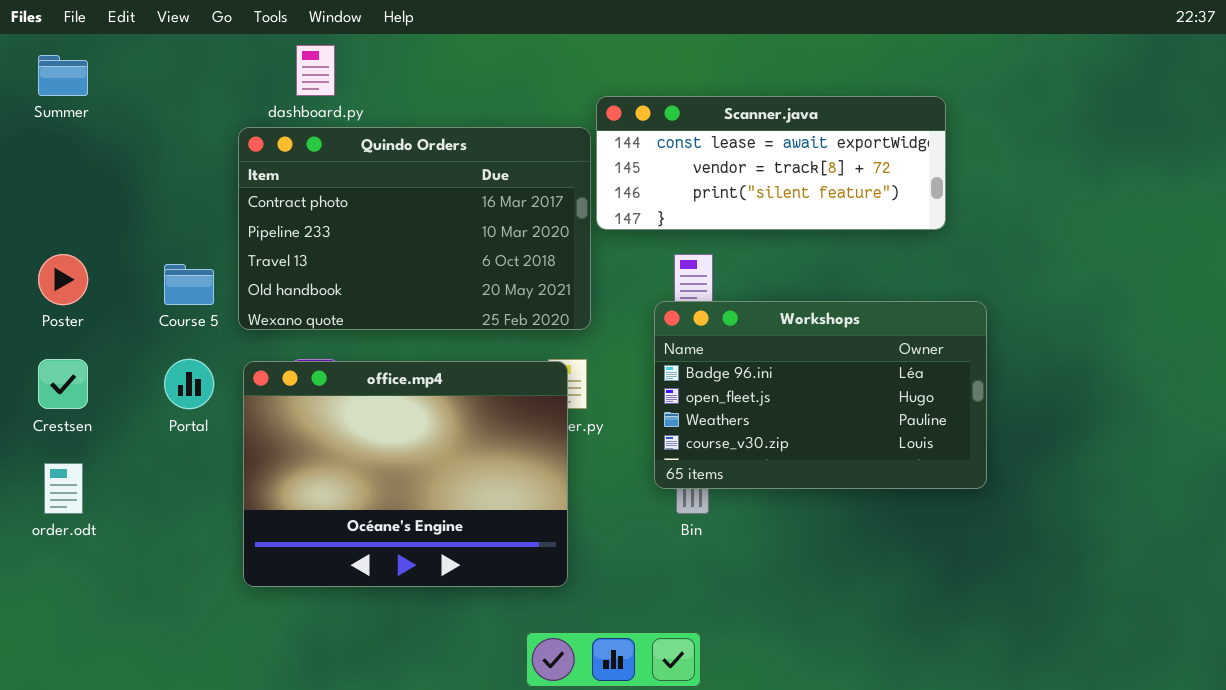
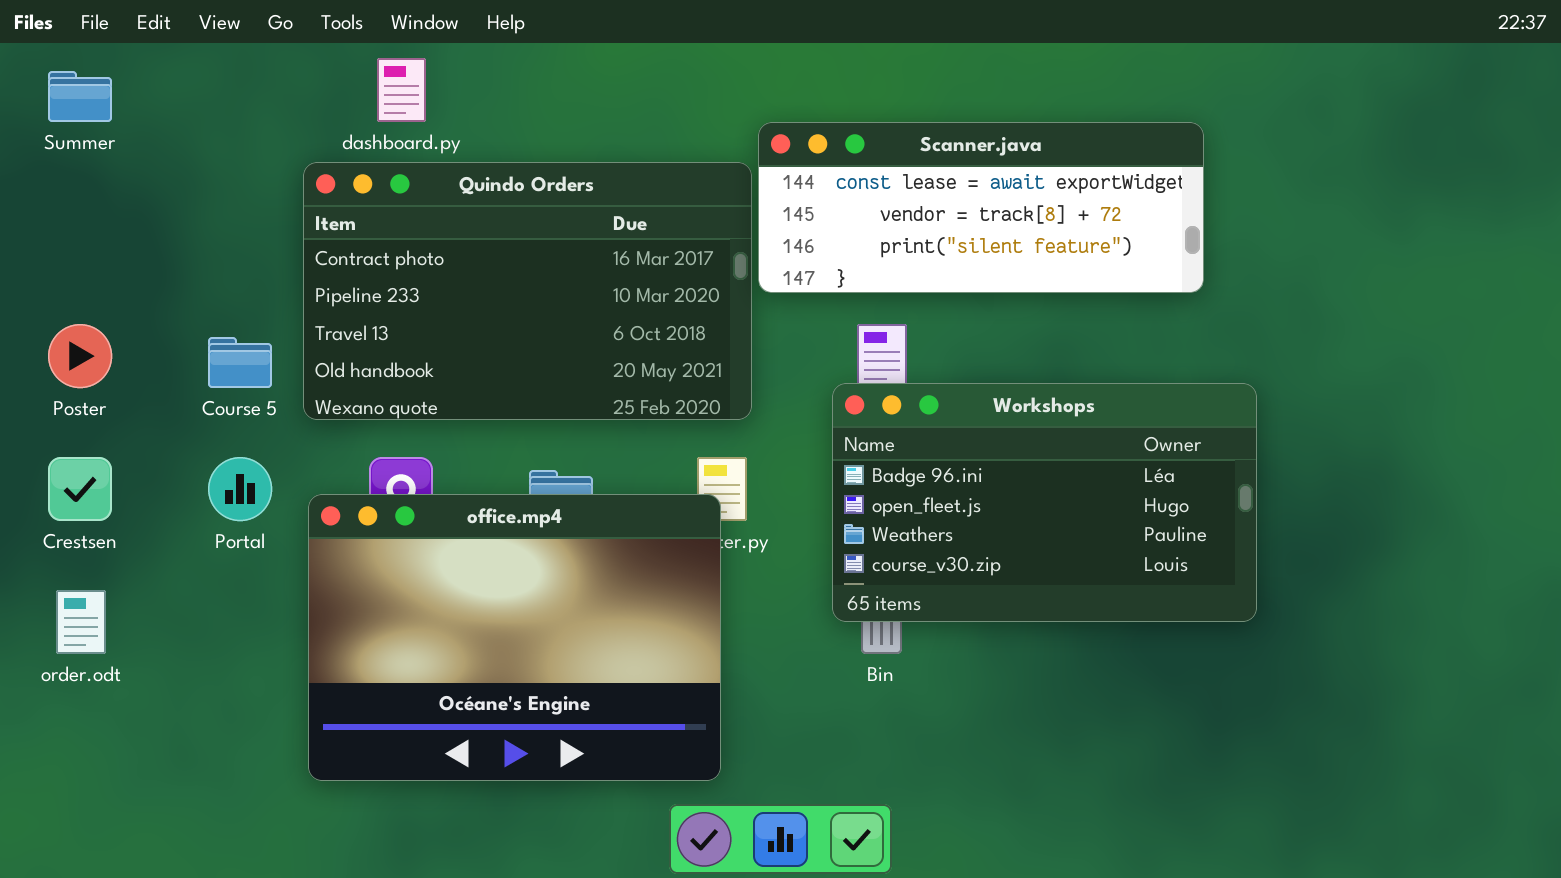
office.mp4: [243,361,568,587] -> [308,494,721,781], moved

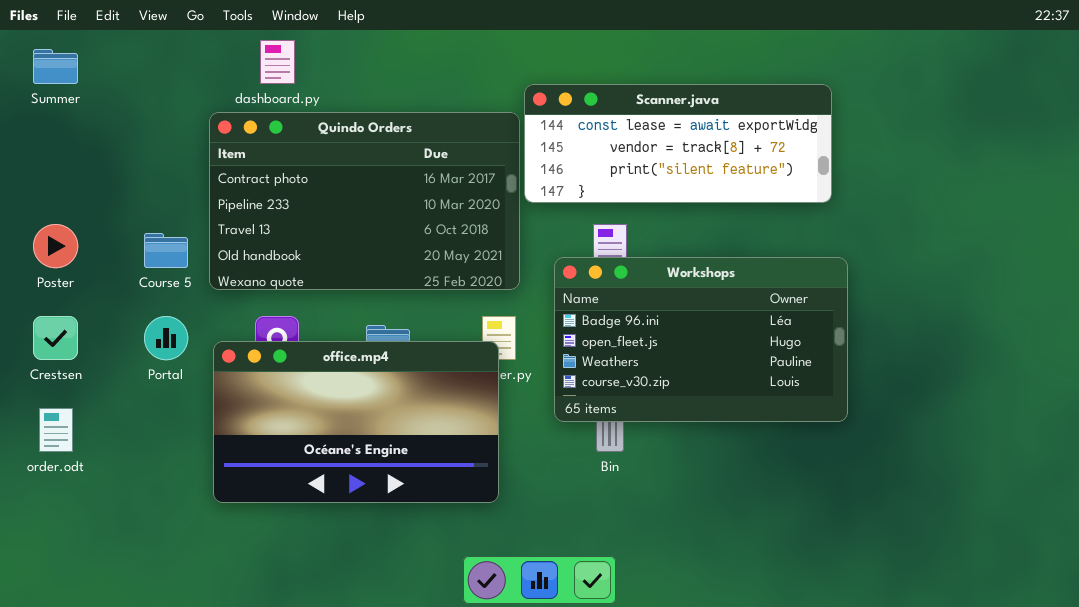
Workshops: [832,383,1257,622] -> [554,257,848,422], moved
office.mp4: [308,494,721,781] -> [213,341,499,503], resized

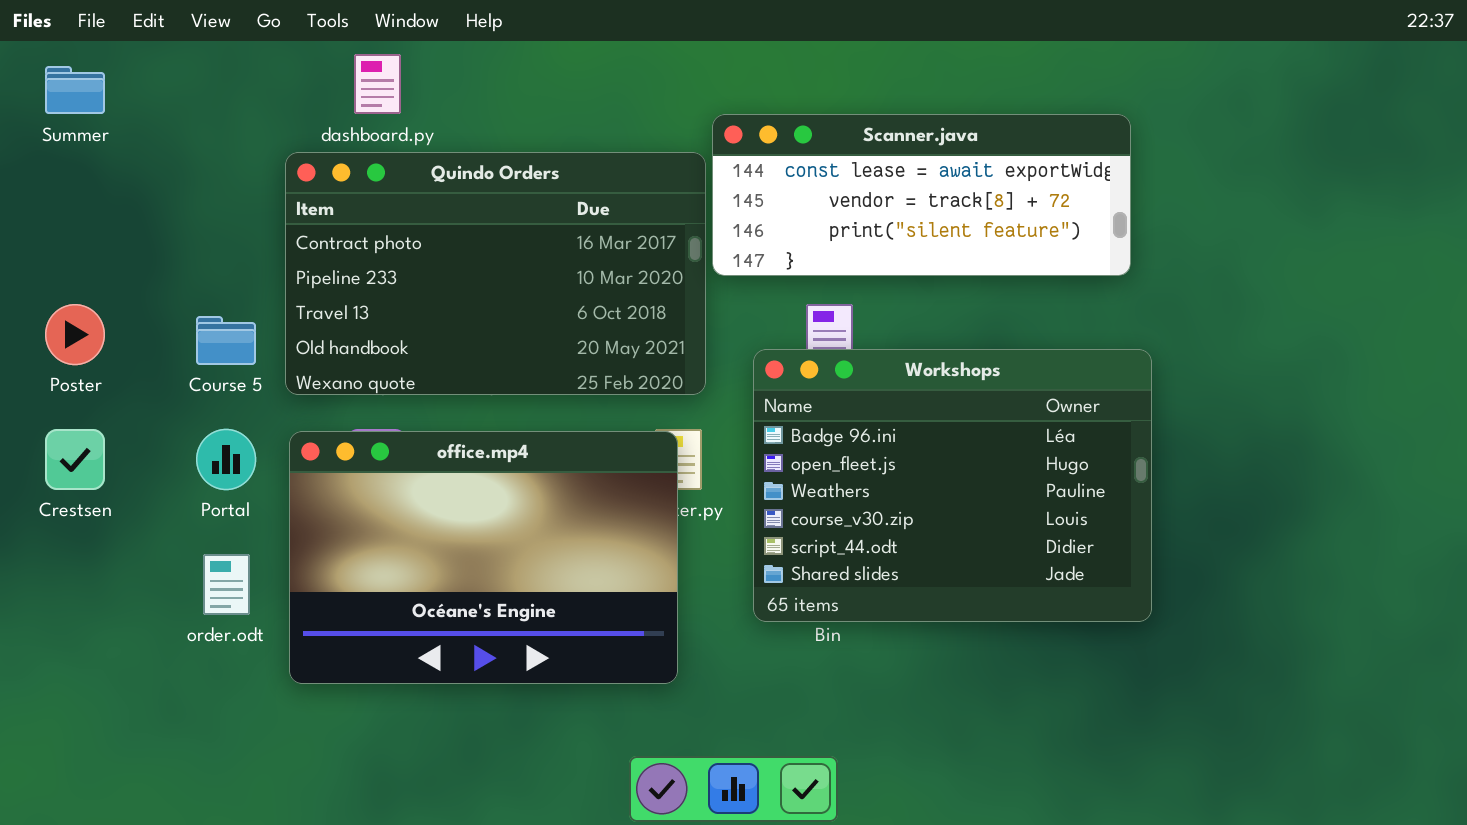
Workshops: [554,257,848,422] -> [753,349,1152,622], resized
office.mp4: [213,341,499,503] -> [289,431,678,684], resized
order.odt: [39,408,73,452] -> [203,554,250,615], moved

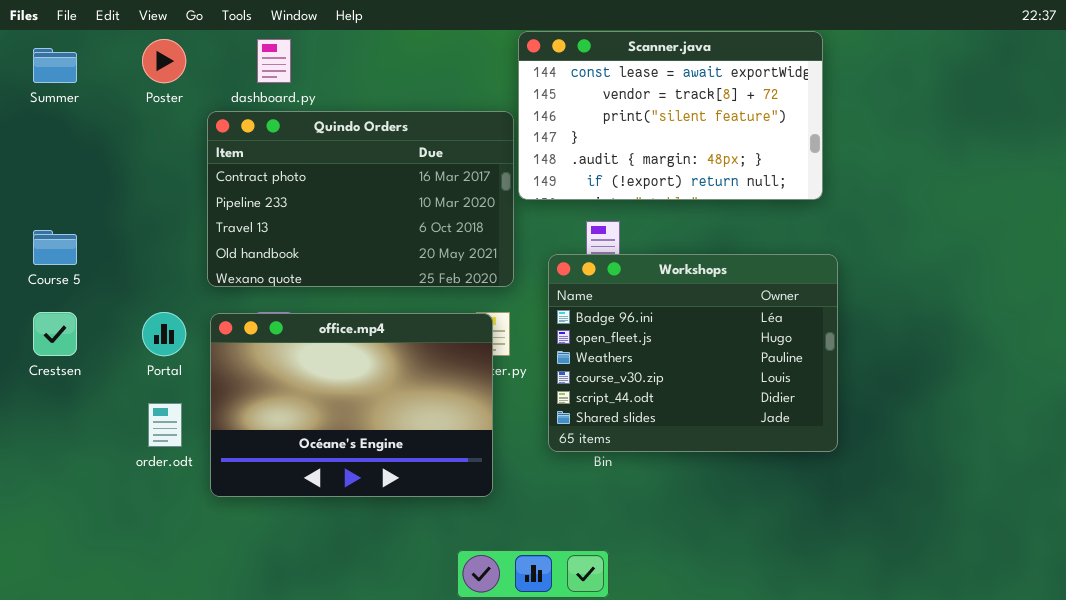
Scanner.java: [712,114,1131,276] -> [518,31,823,200], resized
Poster: [45,304,105,365] -> [142,39,186,83], moved
Course 5: [196,316,256,365] -> [33,230,77,265], moved

